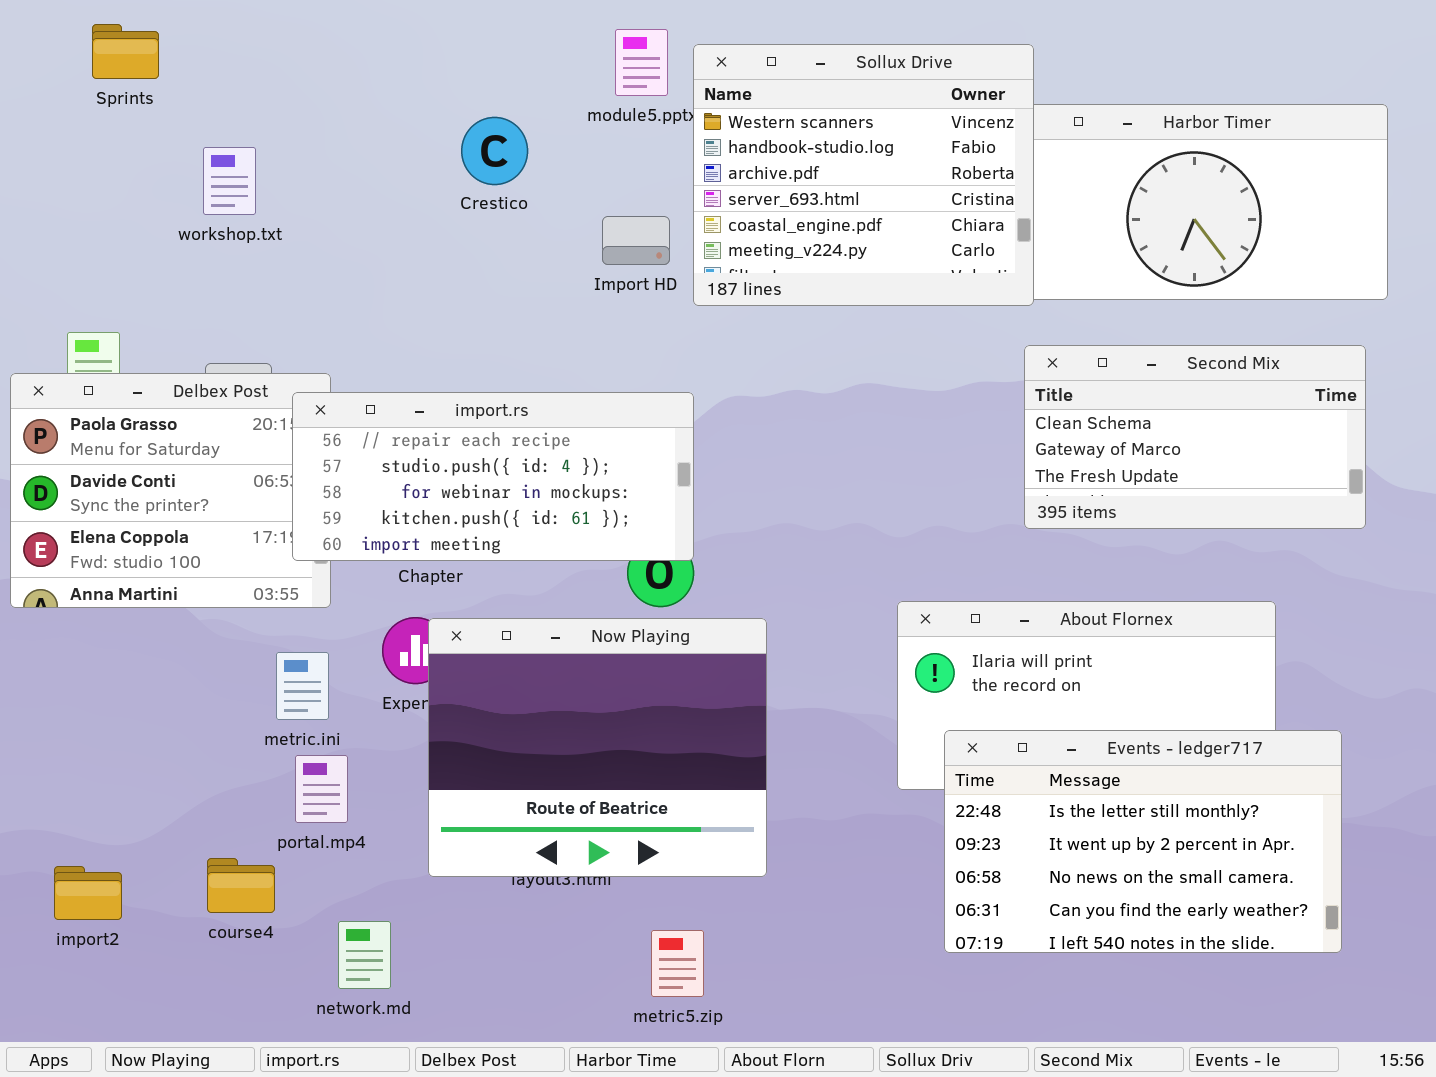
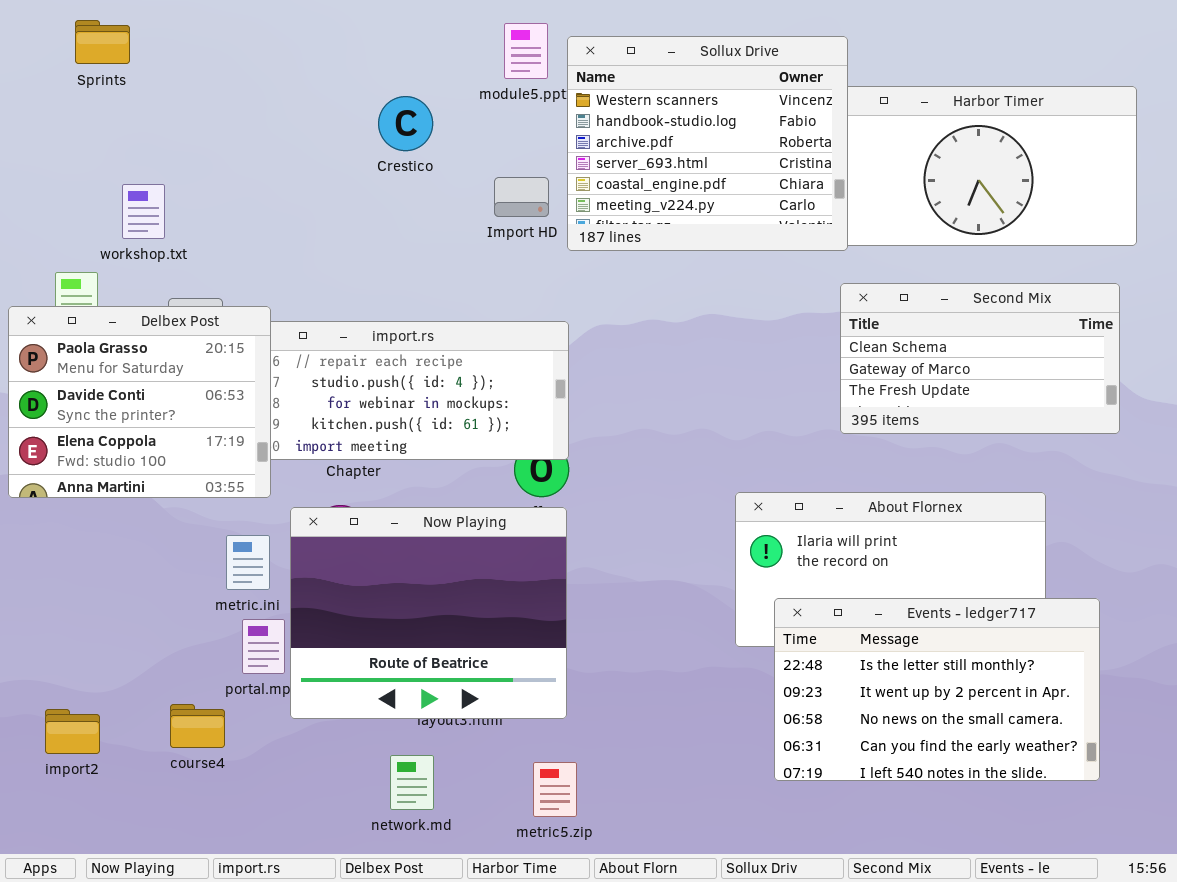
workshop.txt: [203,147,256,215] -> [122,184,165,239], moved
Delbex Post: [10,373,331,608] -> [8,306,271,498], raised
Now Playing: [428,618,767,877] -> [290,507,567,719], moved
network.md: [338,921,391,989] -> [390,755,434,810], moved

